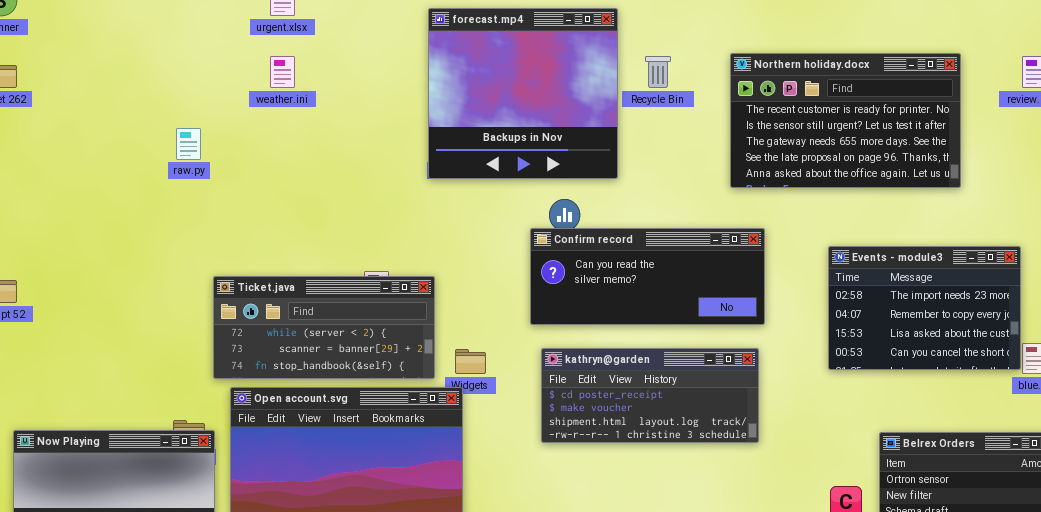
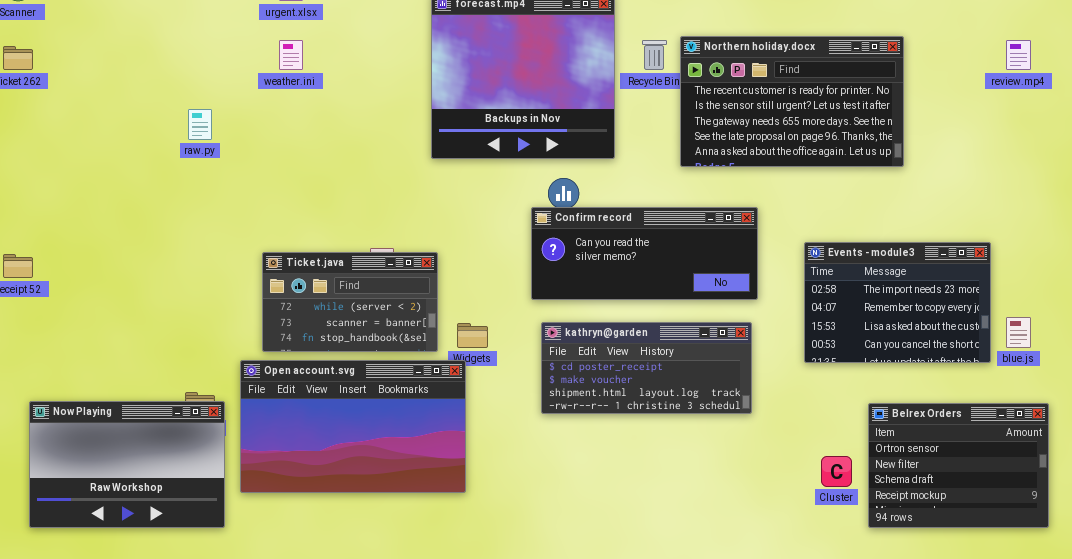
Northern holiday.docx: [730,53,961,188] -> [680,36,904,167], moved
Events - module3: [828,246,1021,370] -> [804,242,991,363], moved
Ticket.java: [213,276,435,379] -> [262,252,438,352], resized

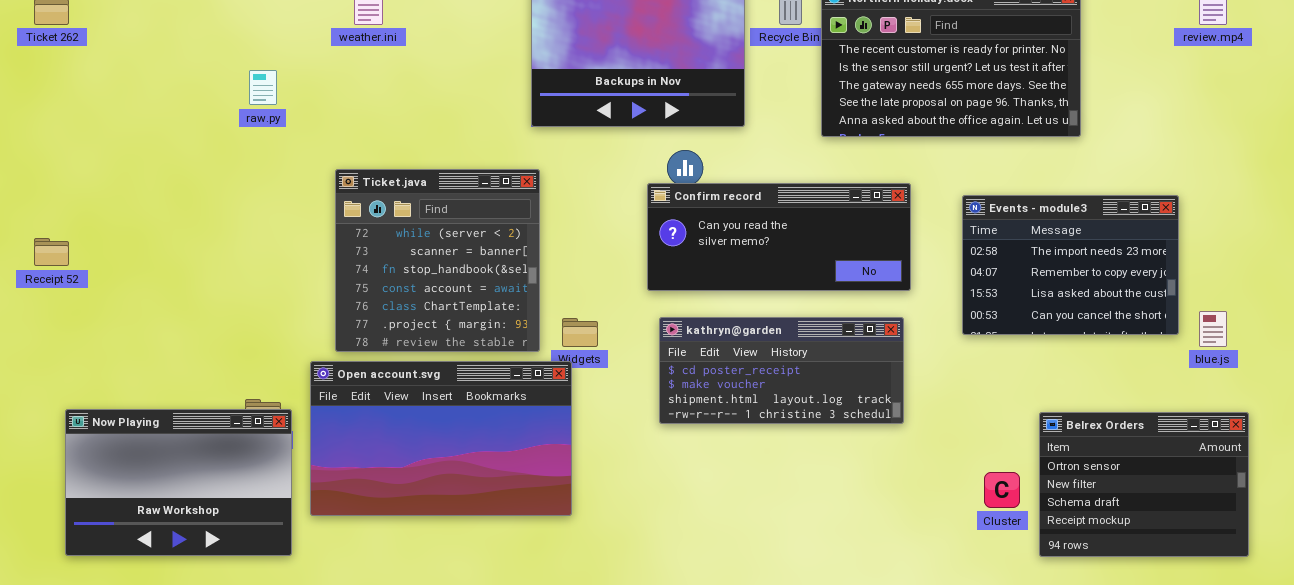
Events - module3: [804,242,991,363] -> [962,195,1179,335], moved
Ticket.java: [262,252,438,352] -> [335,169,540,352], resized

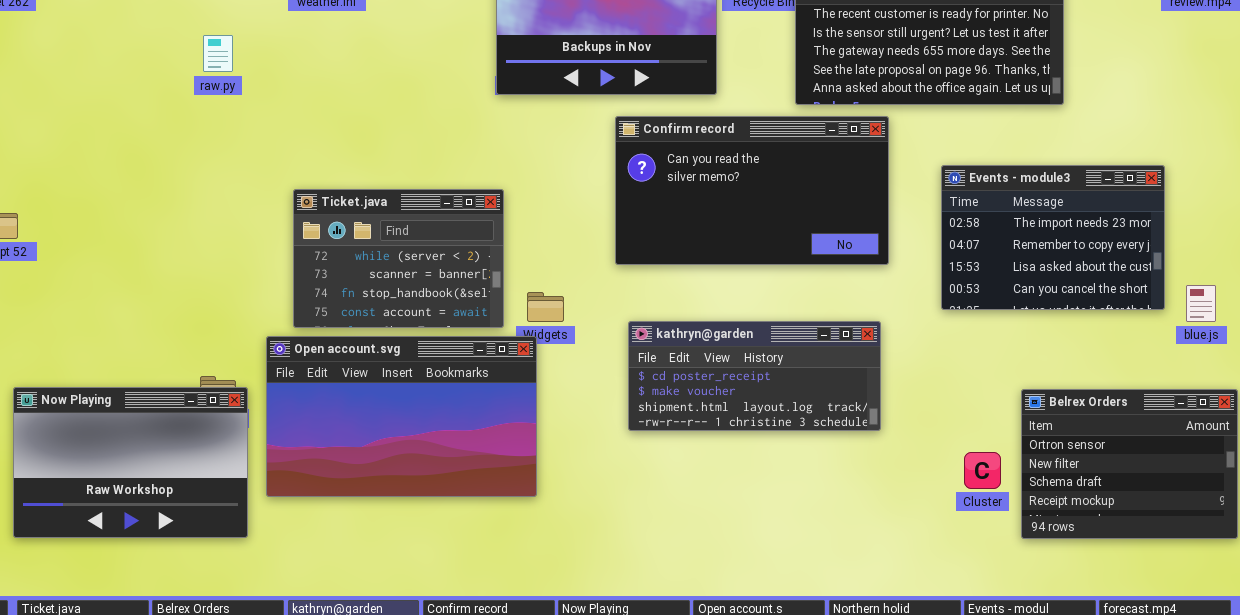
Ticket.java: [335,169,540,352] -> [293,189,504,328], resized
Confirm record: [647,183,911,291] -> [615,116,889,265], resized
kathryn@garden: [659,317,904,424] -> [628,321,881,431], moved

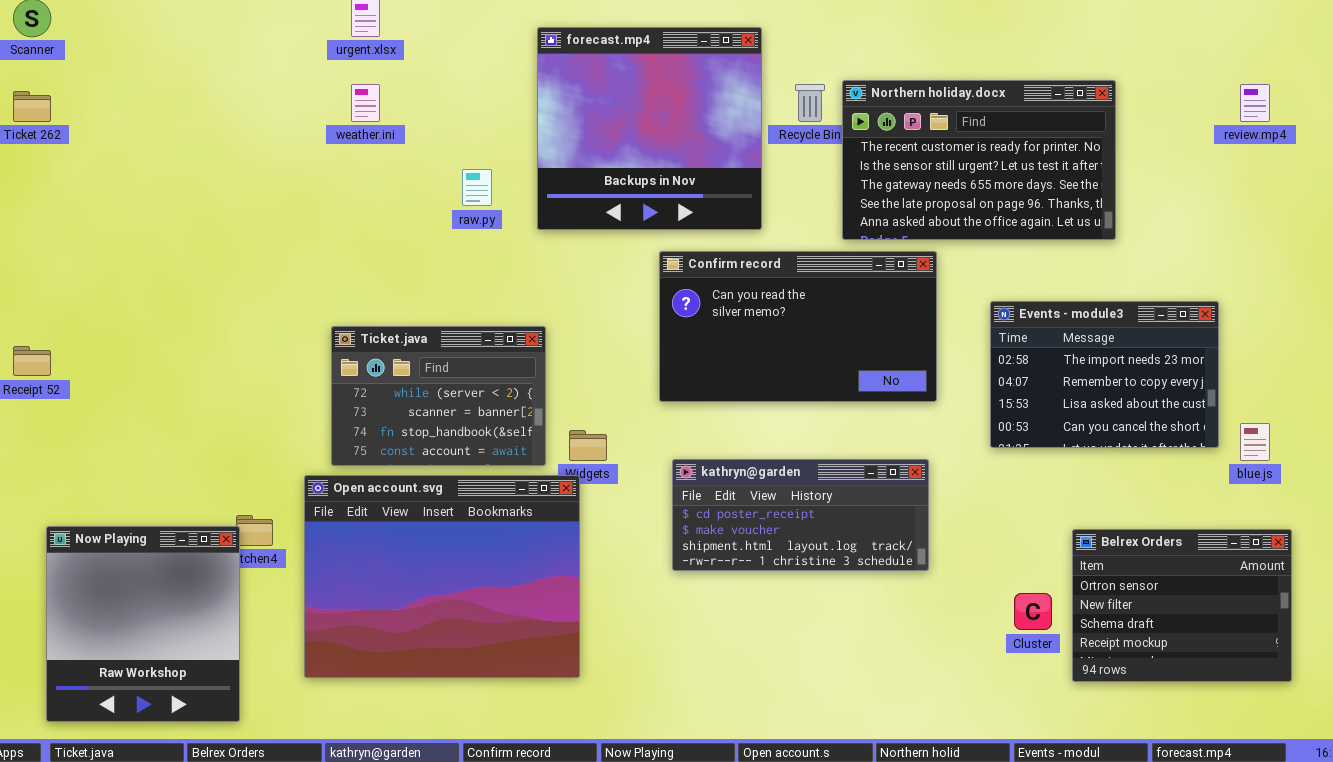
raw.py: [203,35,233,72] -> [462,169,492,206], moved
Open account.svg: [266,336,537,497] -> [304,475,580,678], resized
Now Playing: [13,387,248,538] -> [46,526,240,722], resized

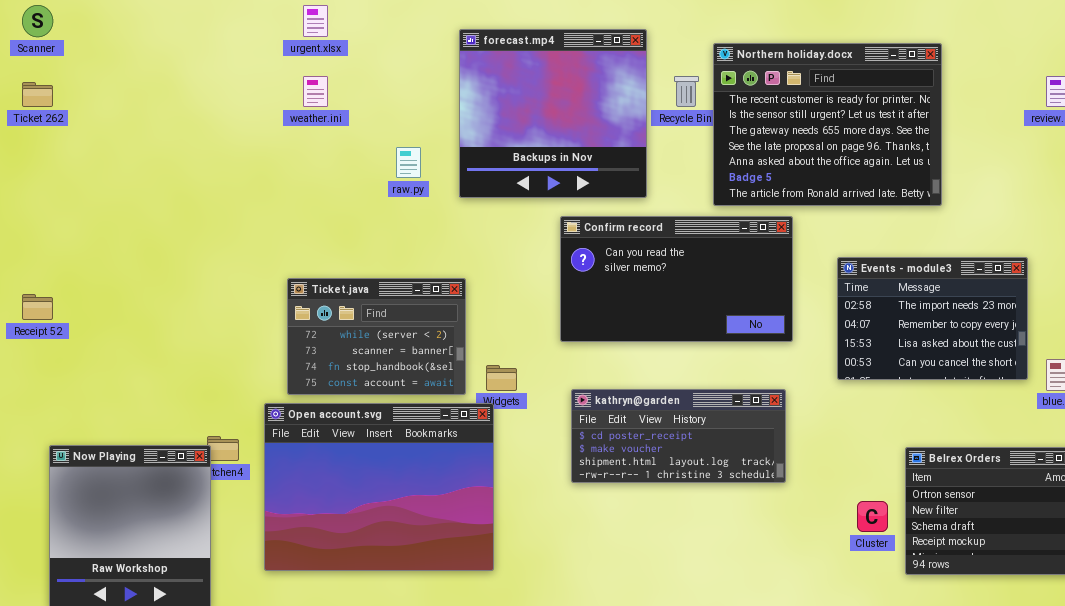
Northern holiday.docx: [842,80,1116,240] -> [713,43,942,206], resized

